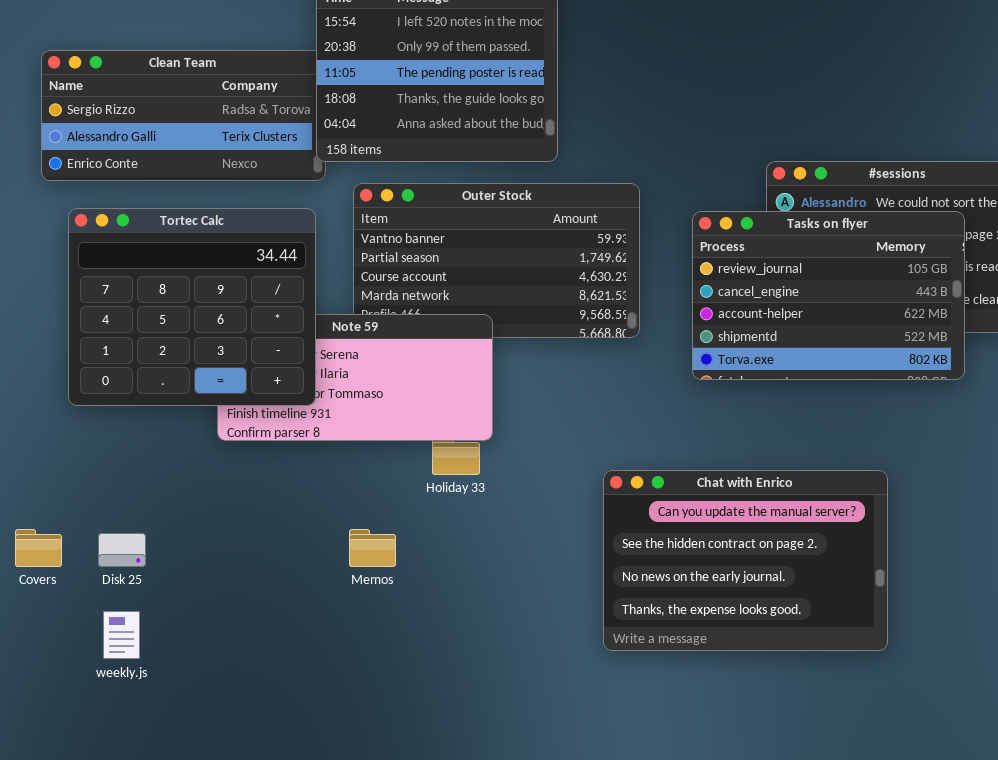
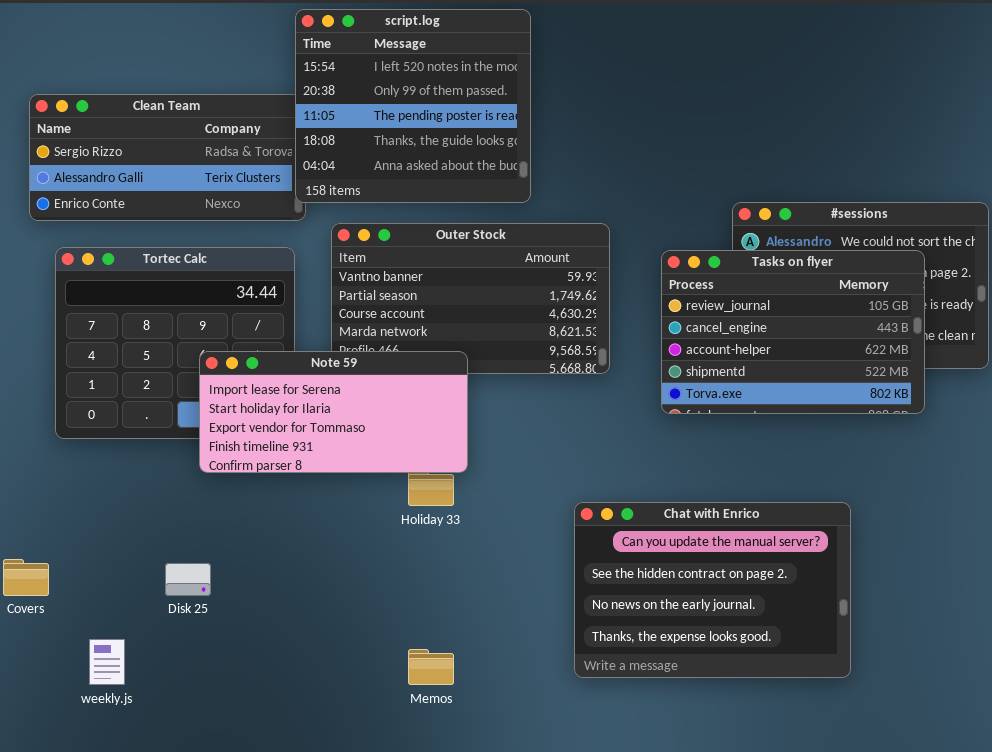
Note 59: [217,314,493,441] -> [199,351,468,473], raised
Memos: [349,529,396,567] -> [408,649,454,685], moved
Disk 25: [98,533,146,567] -> [165,563,211,596], moved

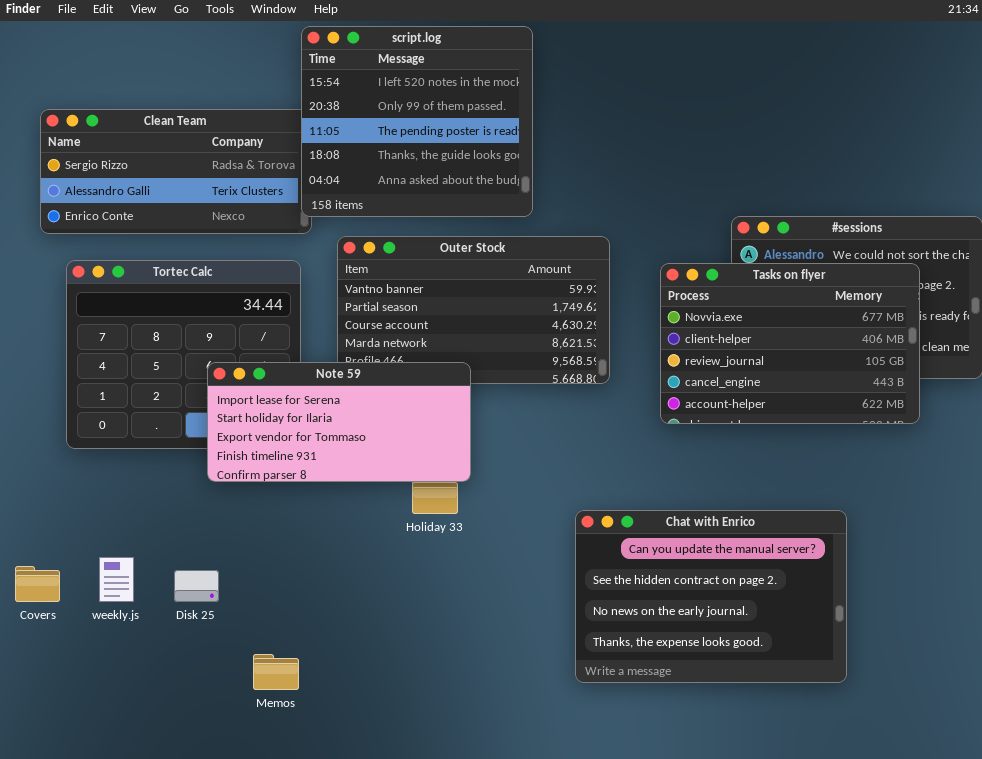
Tasks on flyer: [661,250,925,414] -> [660,263,920,424], scrolled up 2 rows
weekly.js: [89,639,125,685] -> [99,557,134,602], moved
Memos: [408,649,454,685] -> [253,654,299,690], moved

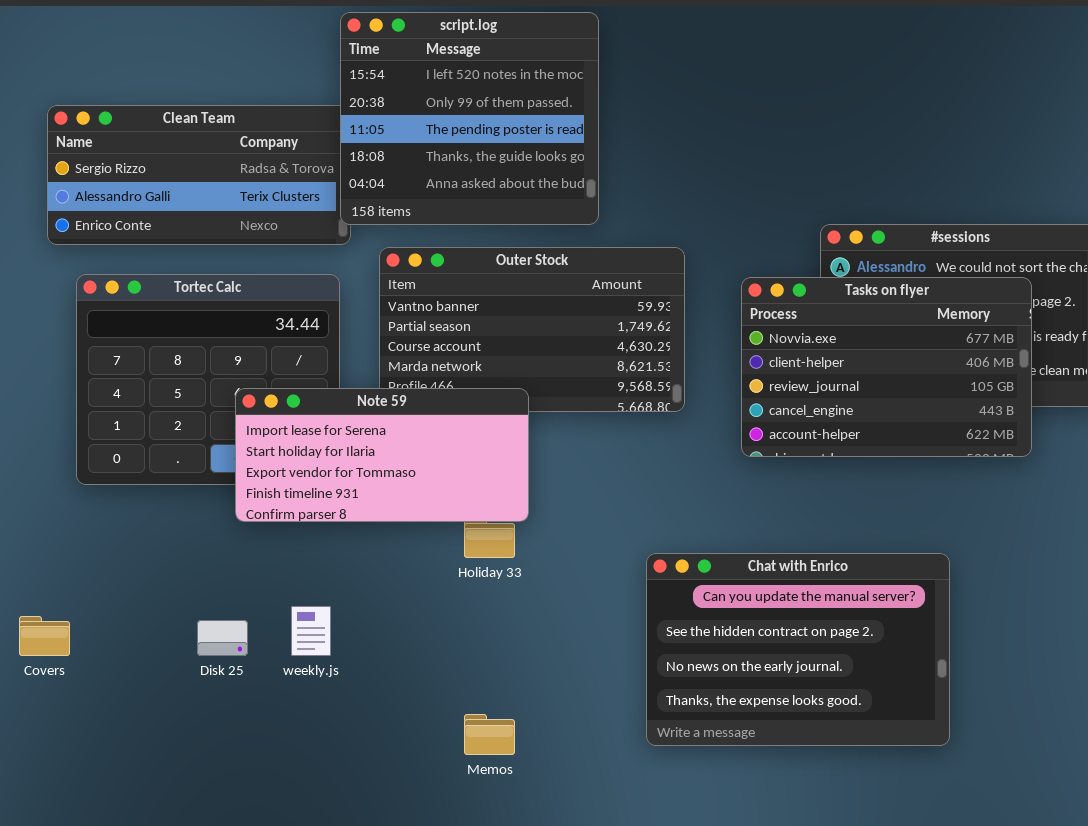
weekly.js: [99,557,134,602] -> [291,606,331,656], moved
Memos: [253,654,299,690] -> [464,714,515,755], moved

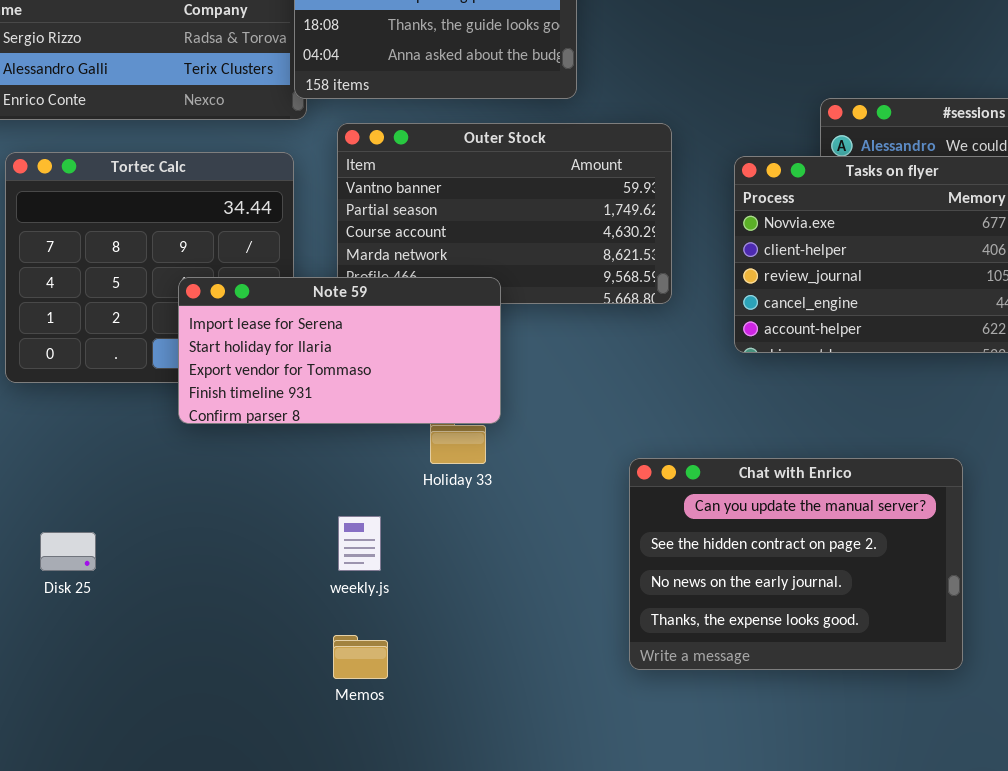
weekly.js: [291,606,331,656] -> [338,516,381,571], moved
Disk 25: [197,620,248,656] -> [40,532,96,571], moved
Memos: [464,714,515,755] -> [333,635,388,679], moved

